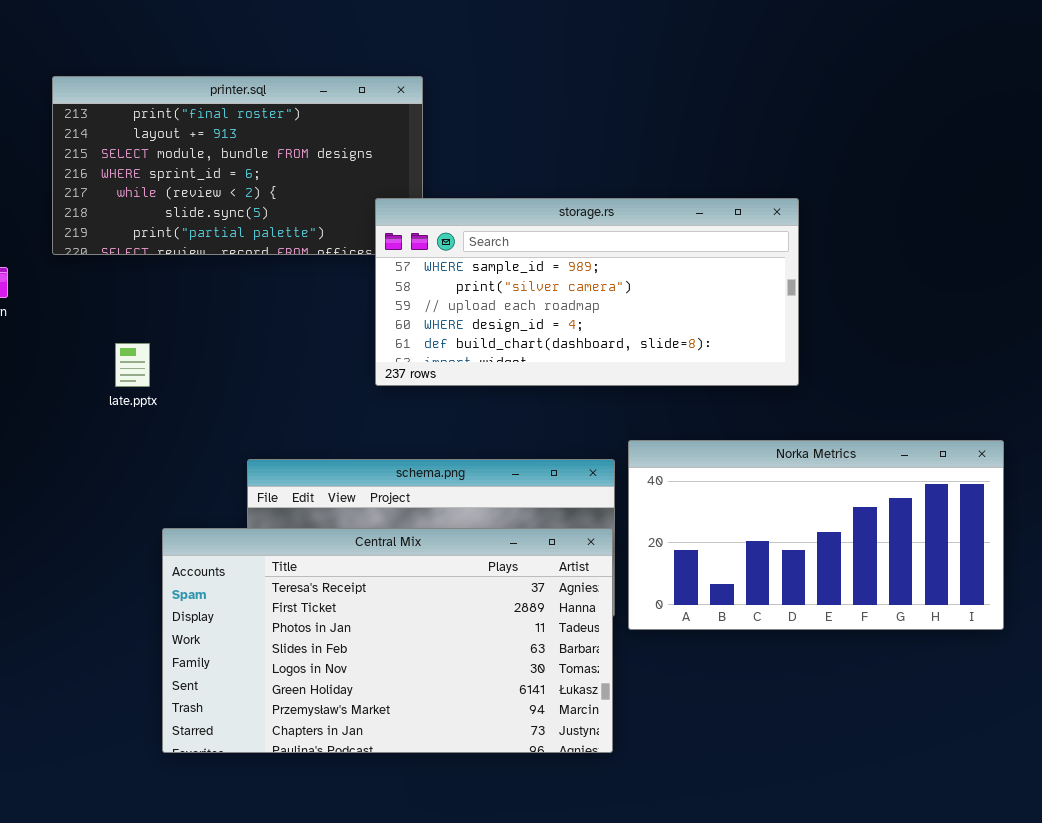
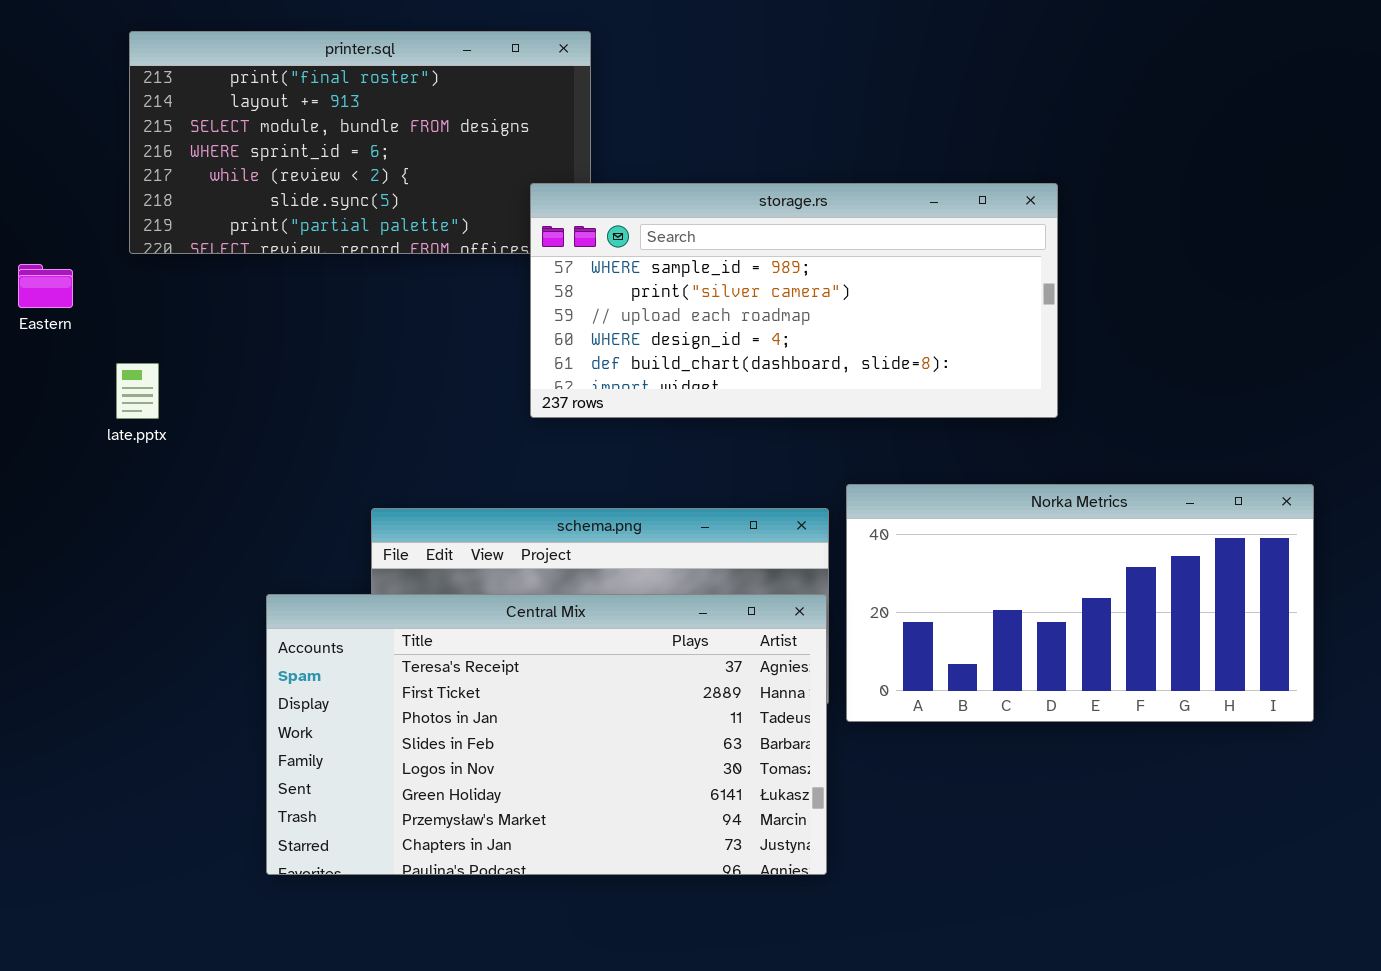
late.pptx: [115,343,150,387] -> [116,363,159,419], moved

